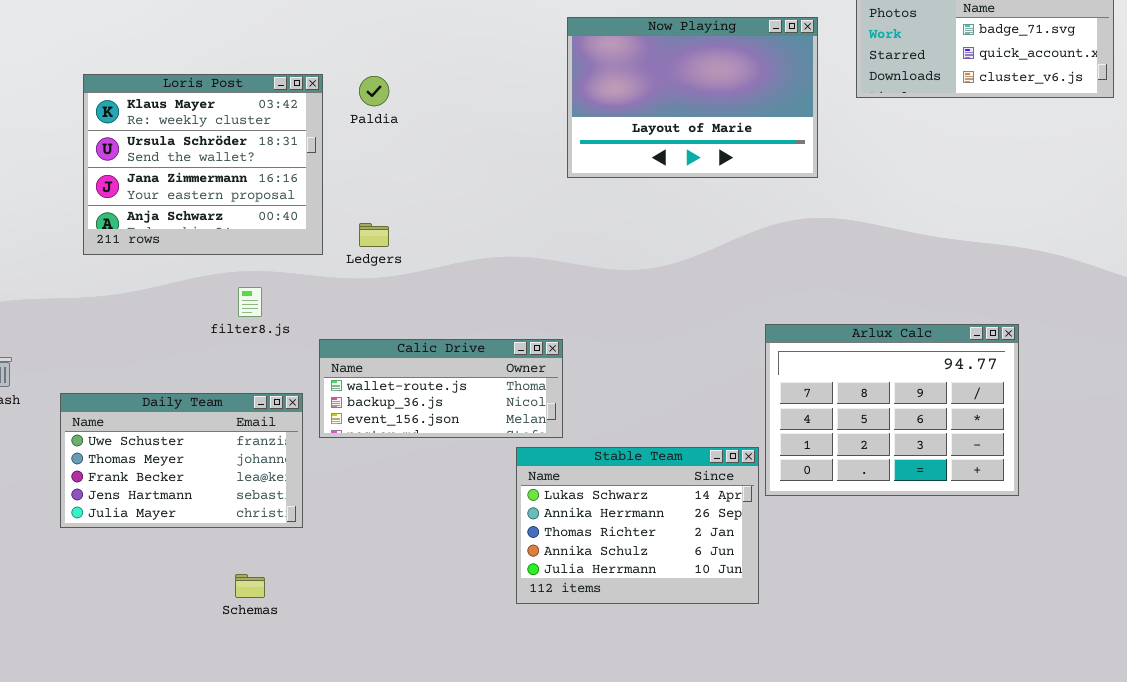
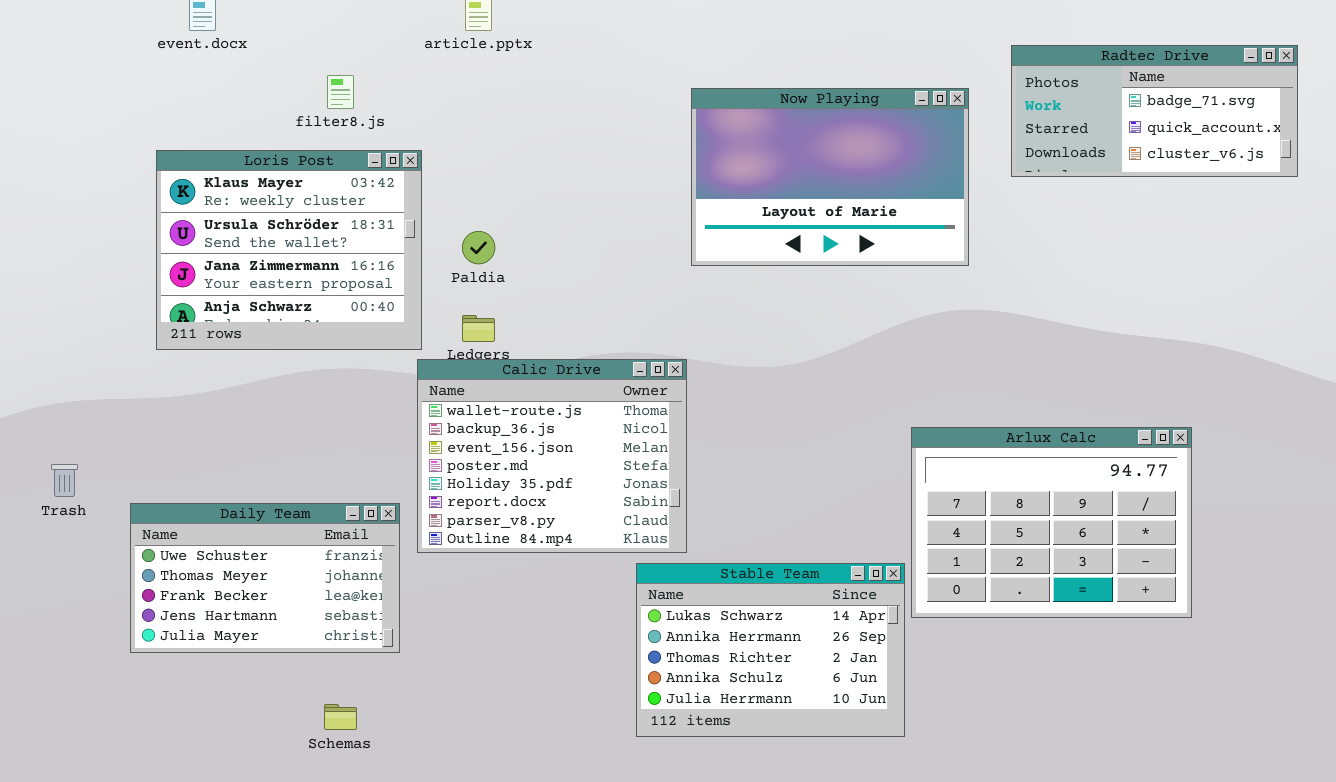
Paldia: [359,76,389,106] -> [462,231,495,264], moved
filter8.js: [238,287,262,317] -> [327,75,354,109], moved
Calic Drive: [319,339,563,438] -> [417,359,687,553], resized

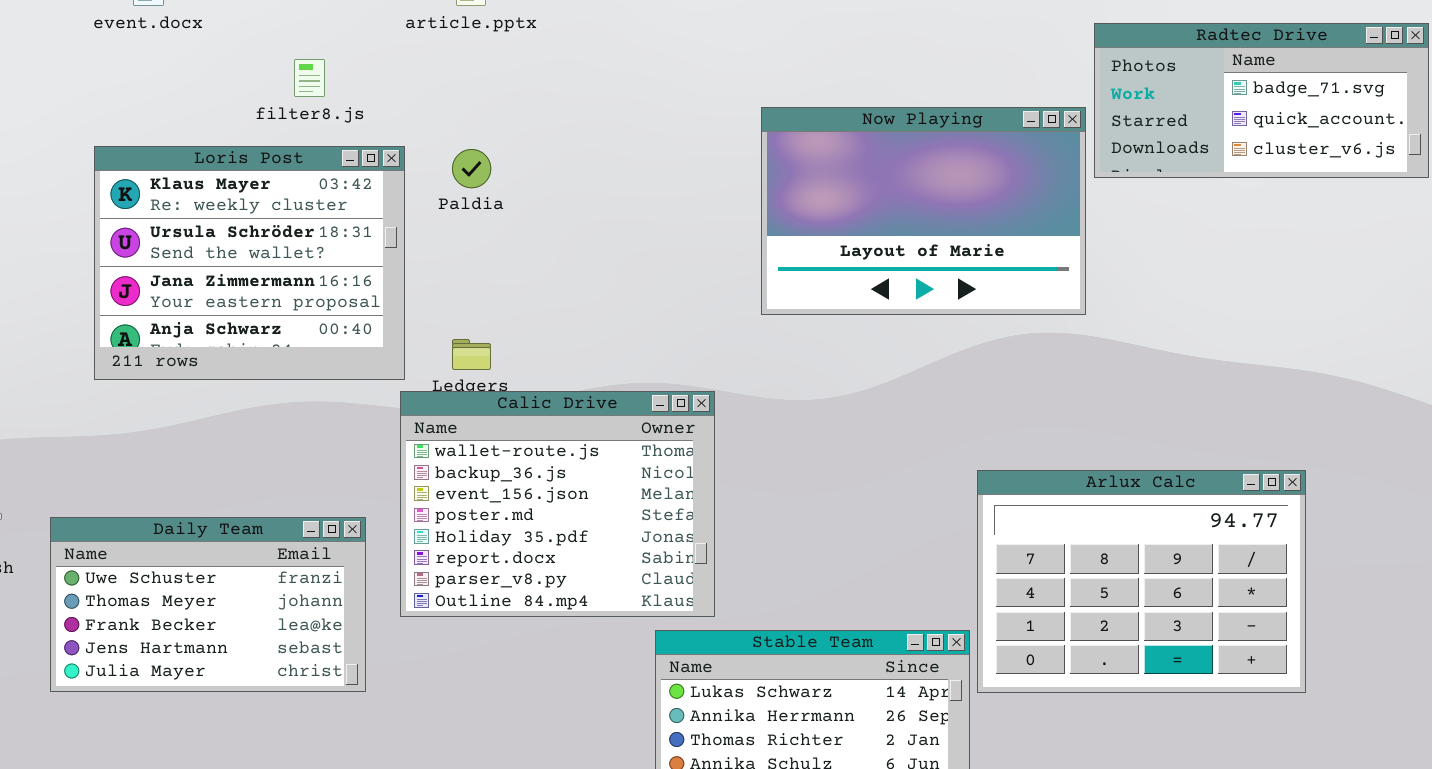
Now Playing: [691,88,969,266] -> [761,107,1086,315], moved
Paldia: [462,231,495,264] -> [452,149,491,188], moved
Daily Team: [130,503,400,653] -> [50,517,366,692], moved

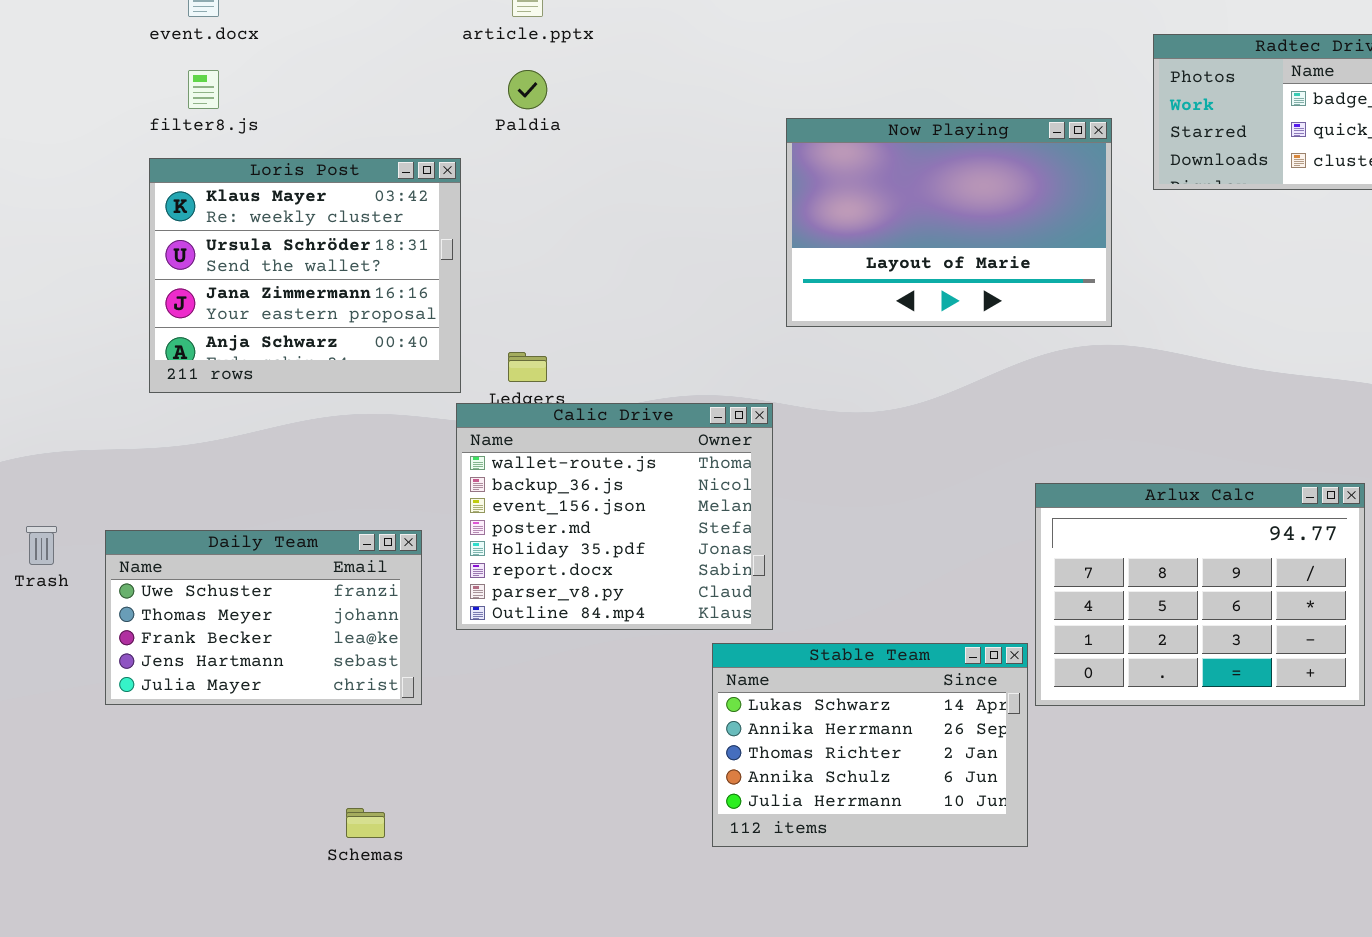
filter8.js: [294,59,325,97] -> [188,70,219,109], moved
Now Playing: [761,107,1086,315] -> [786,118,1112,327], moved
Paldia: [452,149,491,188] -> [508,70,547,109], moved

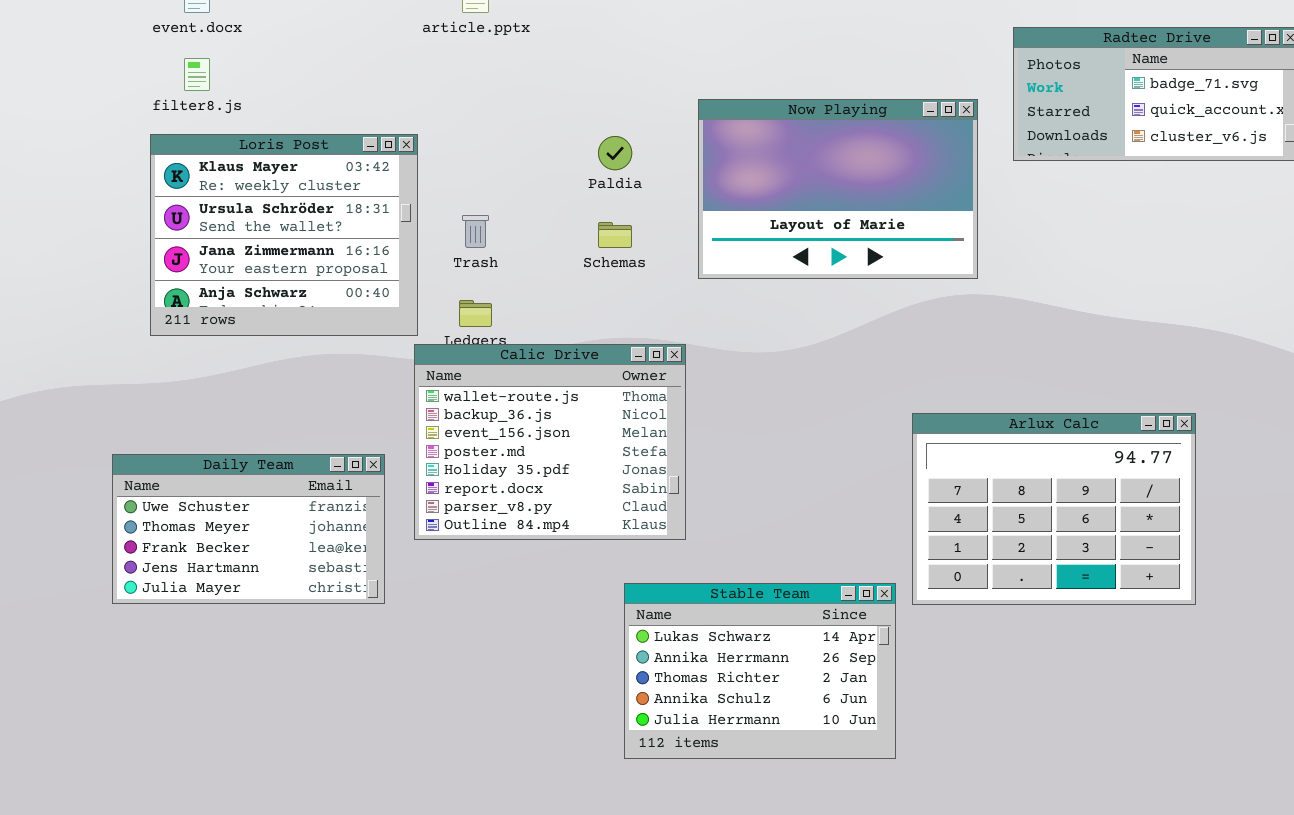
Paldia: [508,70,547,109] -> [598,136,632,170], moved
Trash: [26,526,57,565] -> [462,215,489,248], moved
Stable Team: [712,643,1028,847] -> [624,583,896,759], moved
Schemas: [346,808,385,838] -> [598,222,632,248], moved

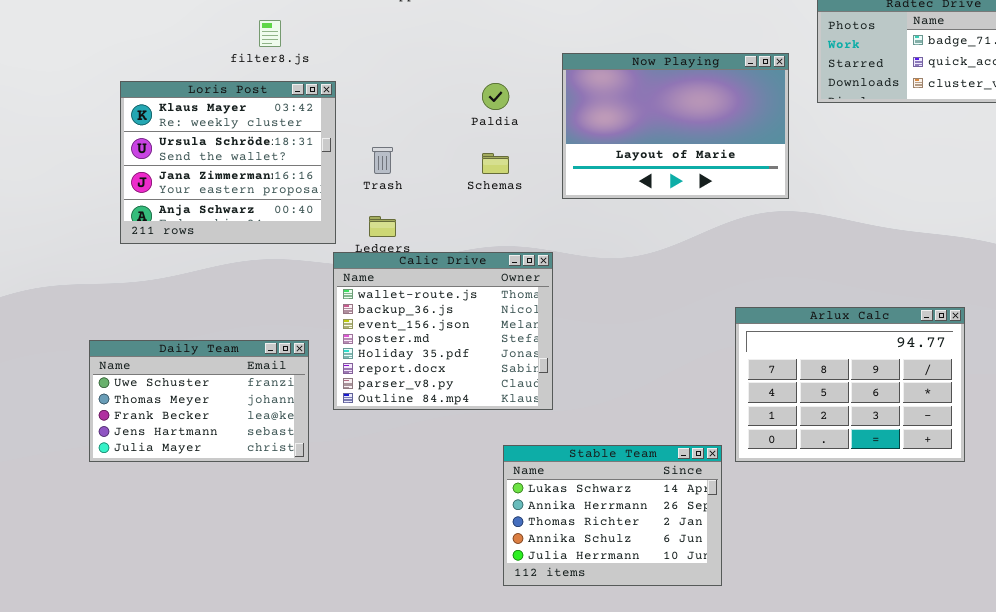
filter8.js: [184,58,210,91] -> [259,20,281,47], moved

